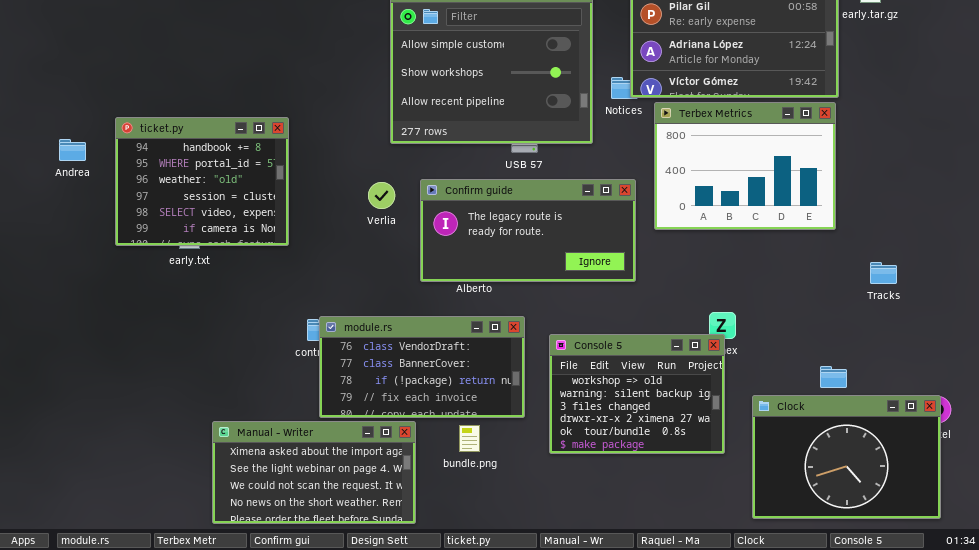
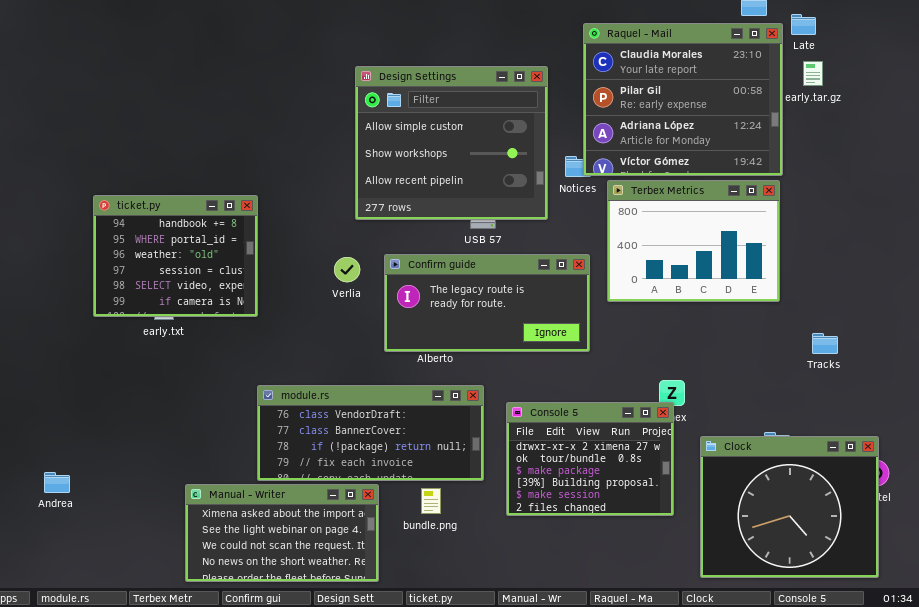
Andrea: [59,139,86,161] -> [44,472,70,493], moved
module.rs: [319,316,525,418] -> [257,385,484,481], resized
Console 5: [549,334,725,454] -> [506,402,674,516], scrolled down 3 rows
Clock: [752,395,941,519] -> [700,436,879,578], resized

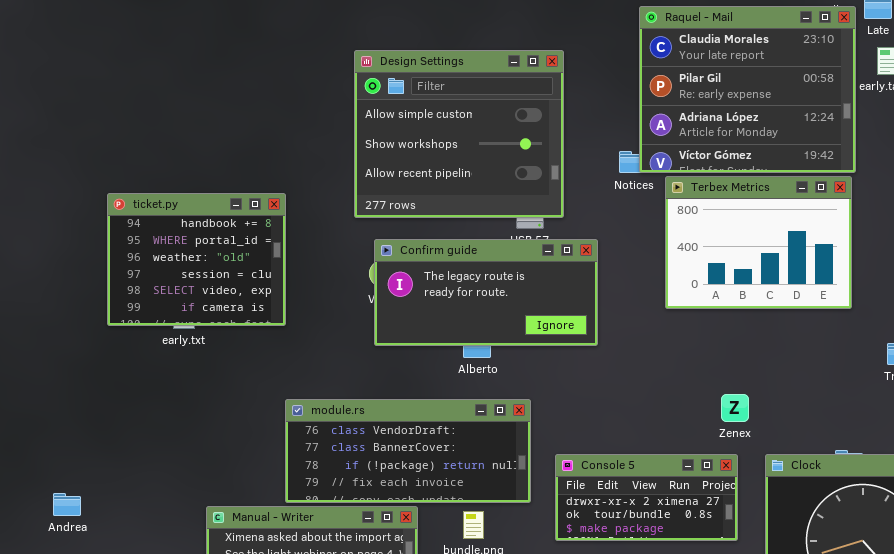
Design Settings: [355,66,548,220] -> [354,50,564,218], moved
Confirm guide: [384,254,590,352] -> [374,239,598,346], moved
Console 5: [506,402,674,516] -> [555,454,738,541], resized

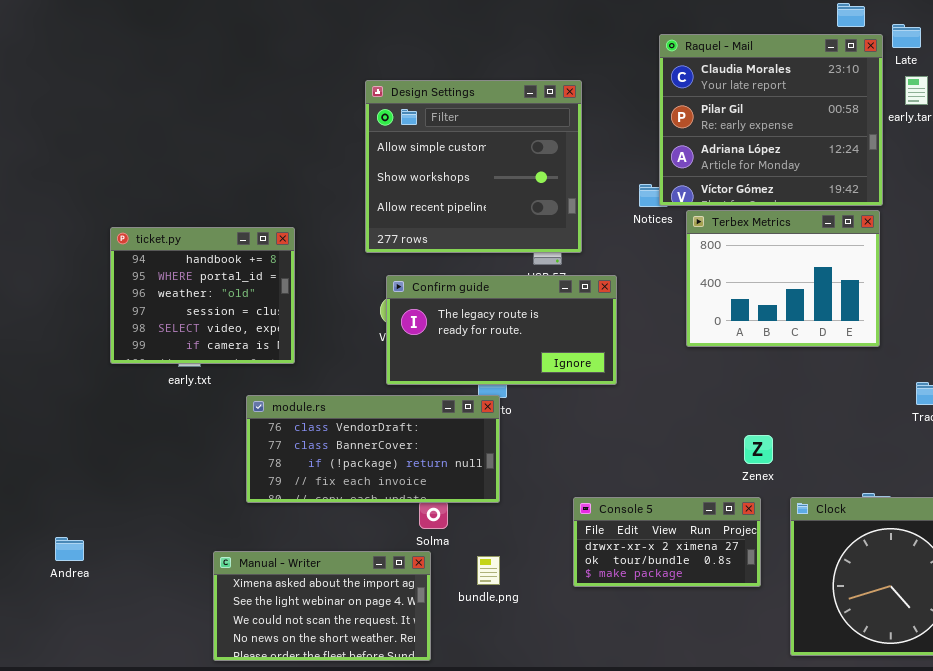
module.rs: [285,399,531,503] -> [246,395,500,503], moved

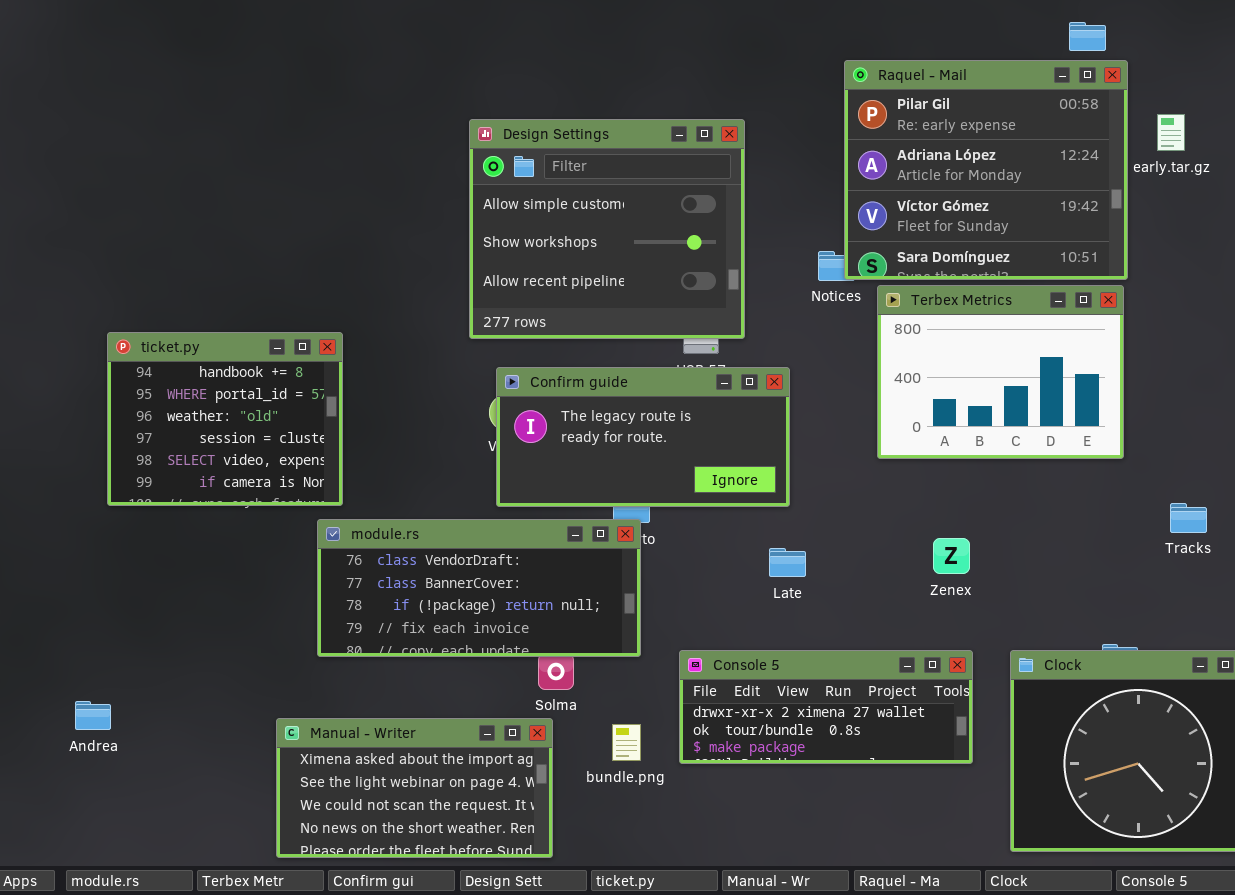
Late: [892,24,921,48] -> [769,548,806,577], moved
Raquel - Mail: [659,34,883,206] -> [844,60,1128,280], scrolled down 1 row
ticket.py: [110,227,295,364] -> [107,332,343,506], moved
Zenex: [744,435,773,464] -> [933,538,970,574], moved
Console 5: [573,497,761,587] -> [679,650,973,764], resized

